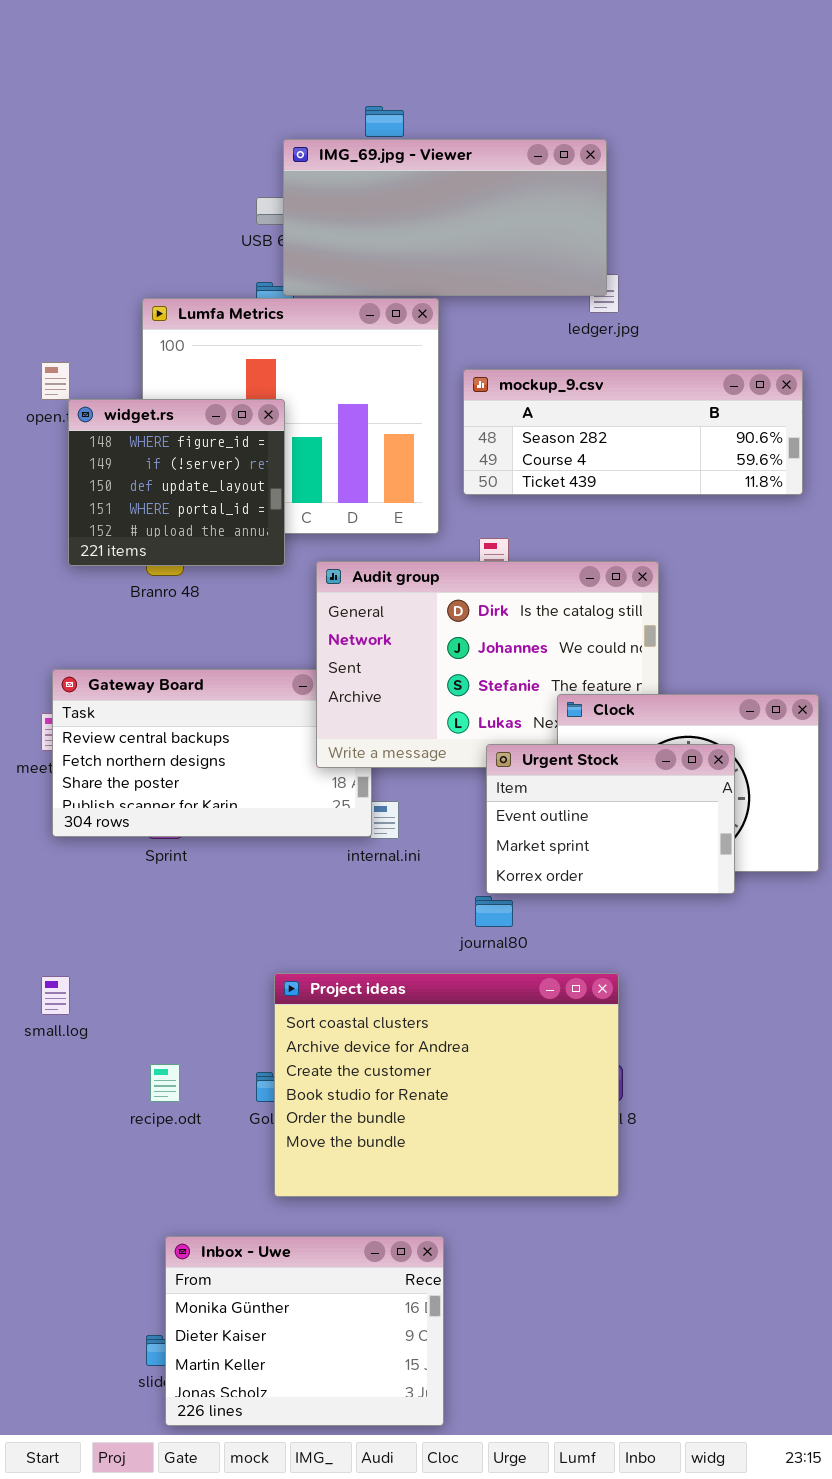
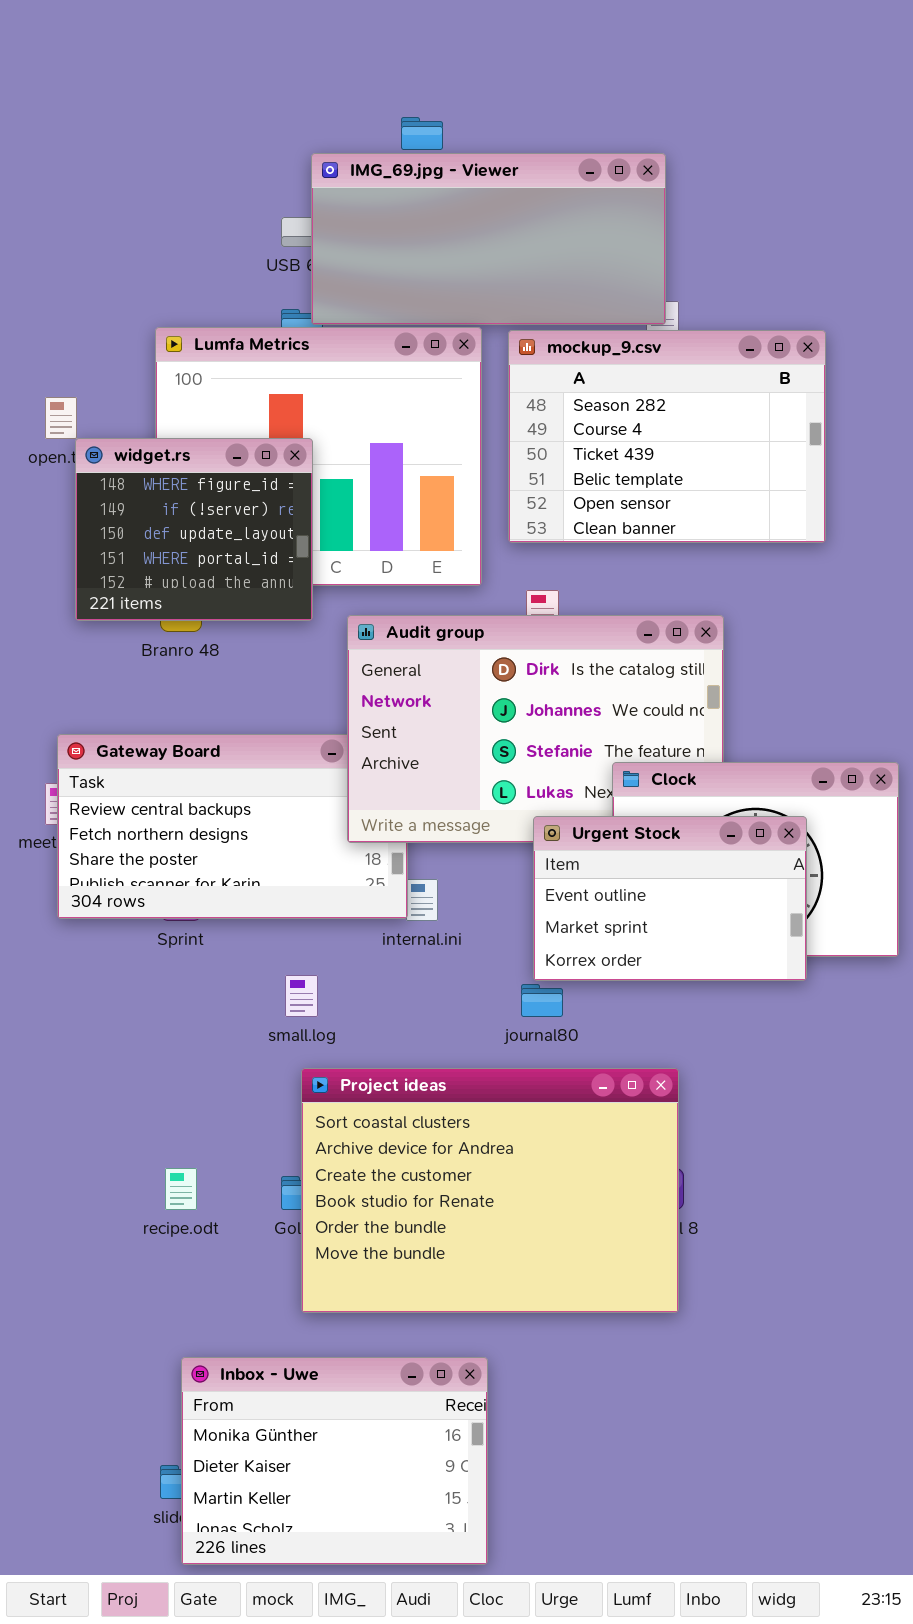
mockup_9.csv: [463,369,803,495] -> [508,330,826,543], resized
small.log: [41,976,70,1015] -> [285,975,318,1017], moved

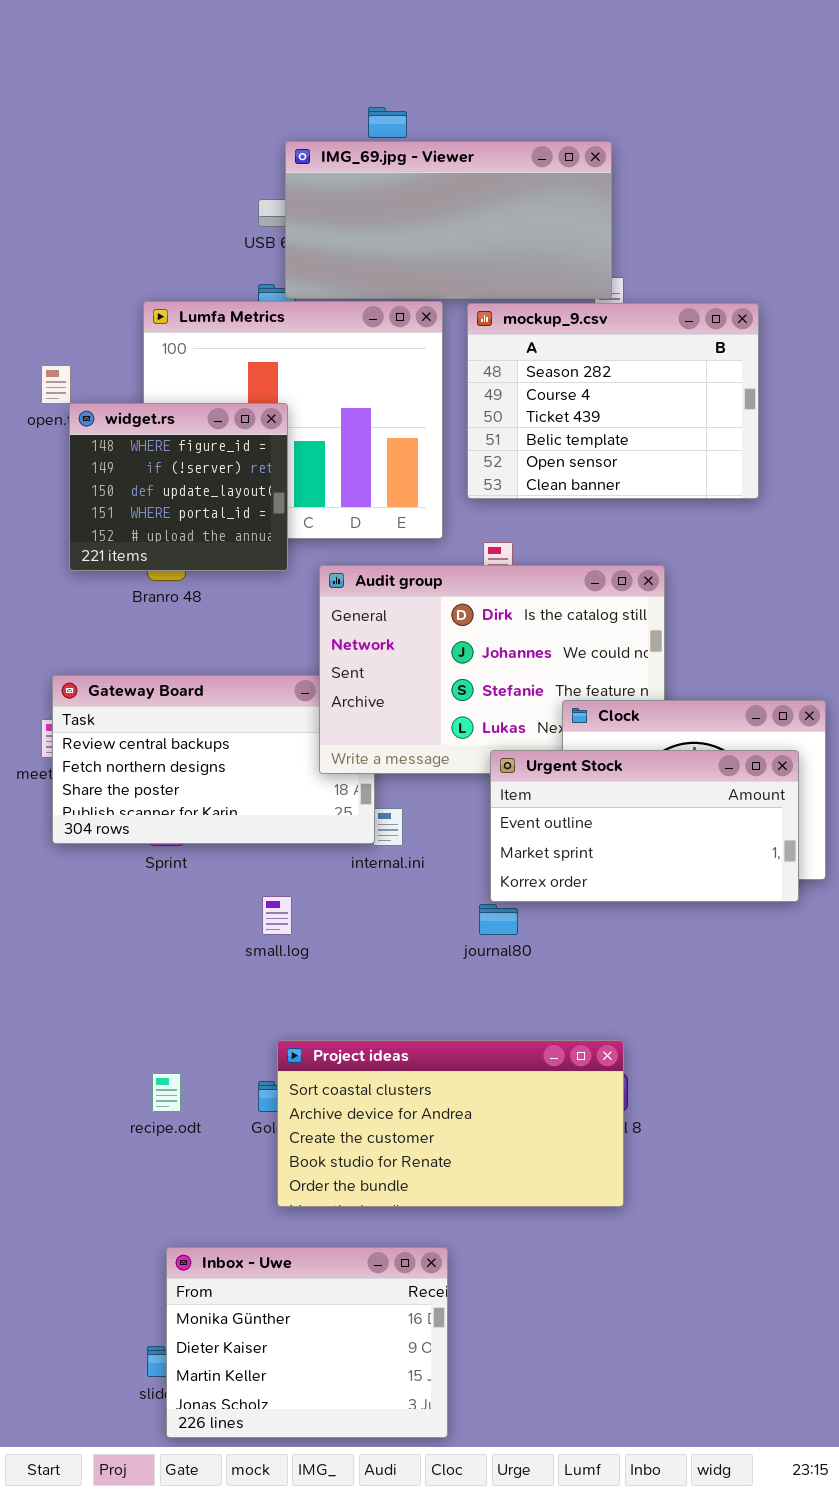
Urgent Stock: [533,816,807,981] -> [490,750,799,902], resized
Project ideas: [301,1068,679,1313] -> [277,1040,624,1207], resized

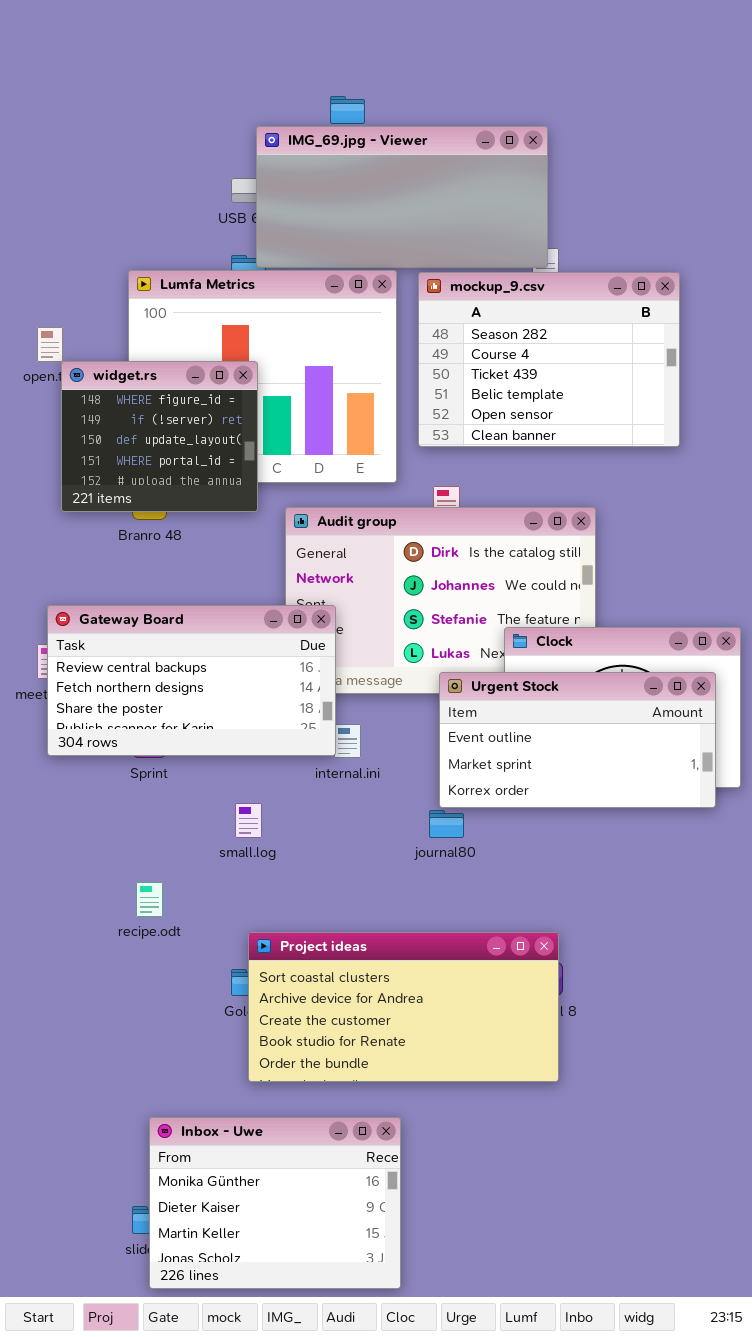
Gateway Board: [52,675,375,844] -> [47,605,336,756], raised
recipe.odt: [152,1073,181,1112] -> [136,882,163,917], moved

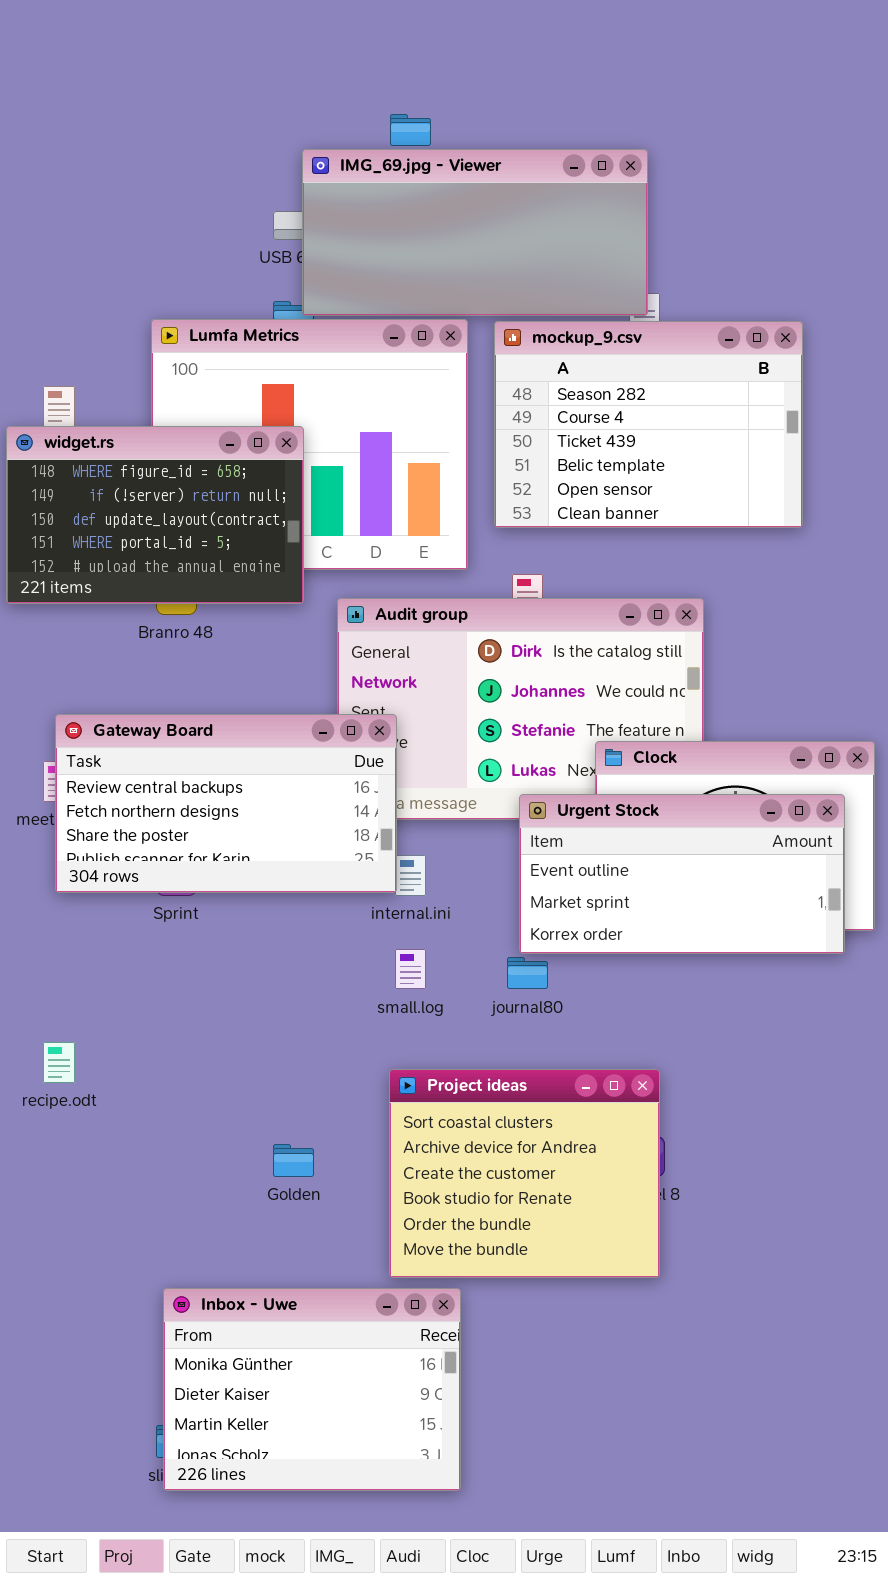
widget.rs: [61,361,258,512] -> [6,426,304,604], resized
small.log: [235,803,262,838] -> [395,949,426,989], moved
recipe.odt: [136,882,163,917] -> [43,1042,75,1083], moved
Project ideas: [248,932,559,1082] -> [389,1069,660,1278], resized
Inbox - Uwe: [149,1117,401,1289] -> [163,1288,461,1491], moved

